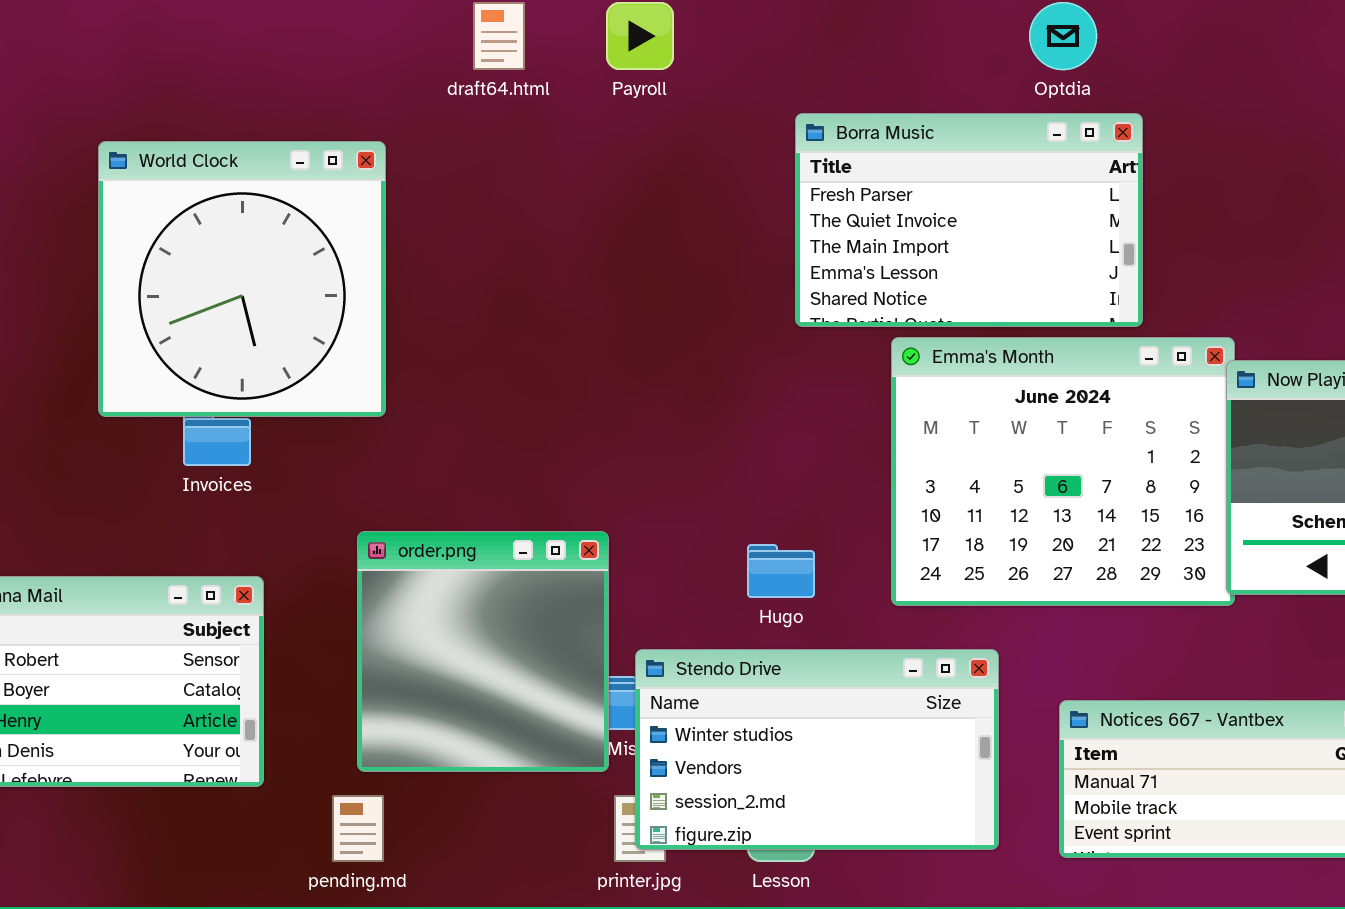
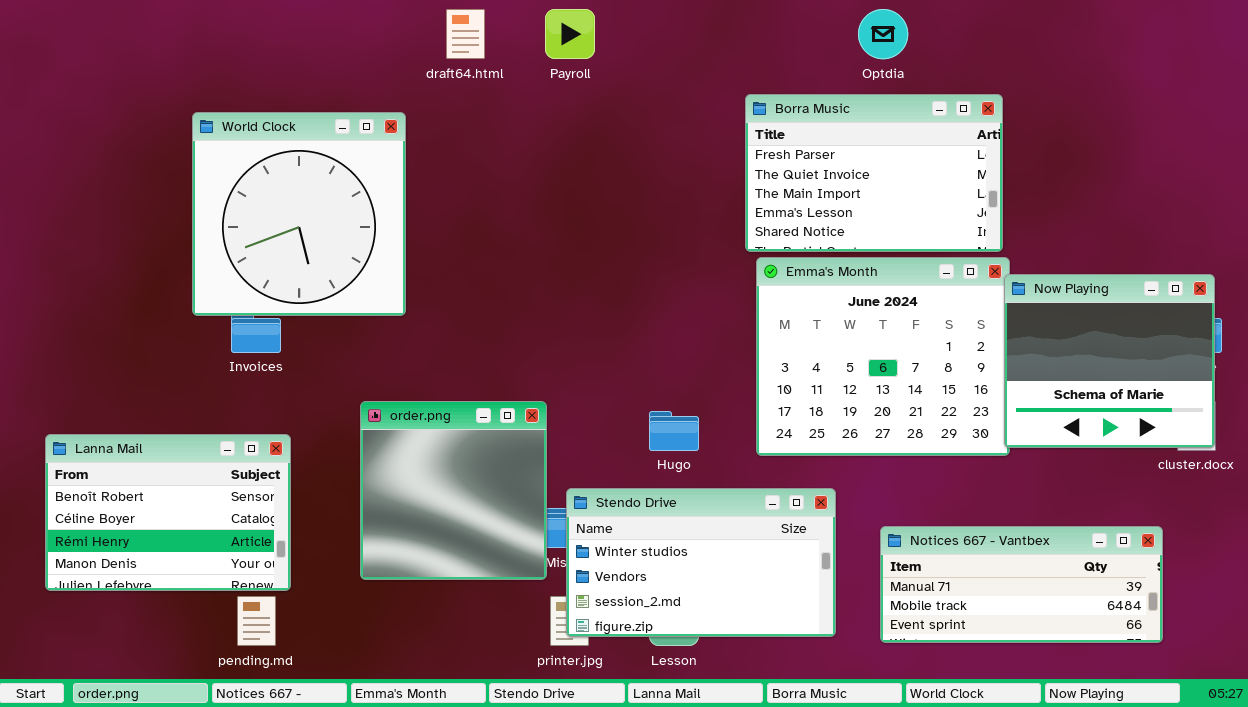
Borra Music: [795,113,1143,327] -> [745,94,1003,252], moved
World Clock: [98,141,386,417] -> [192,112,406,316], moved
pending.md: [332,795,384,862] -> [237,596,276,646], moved

